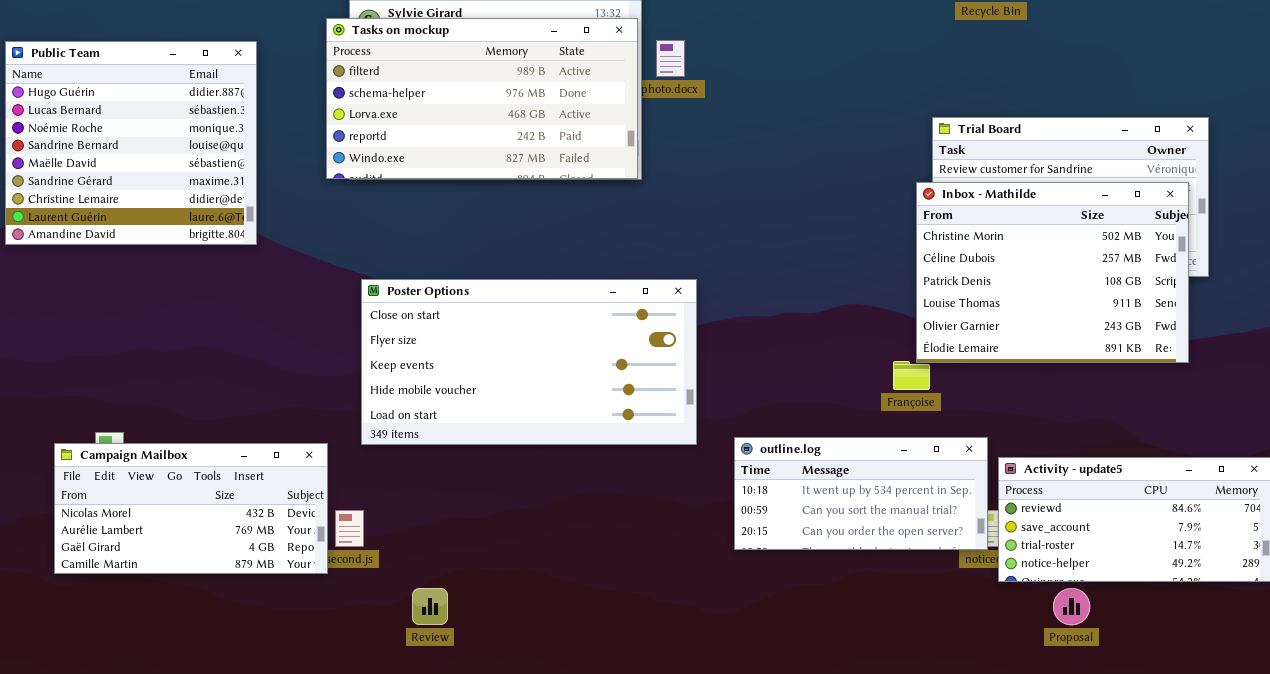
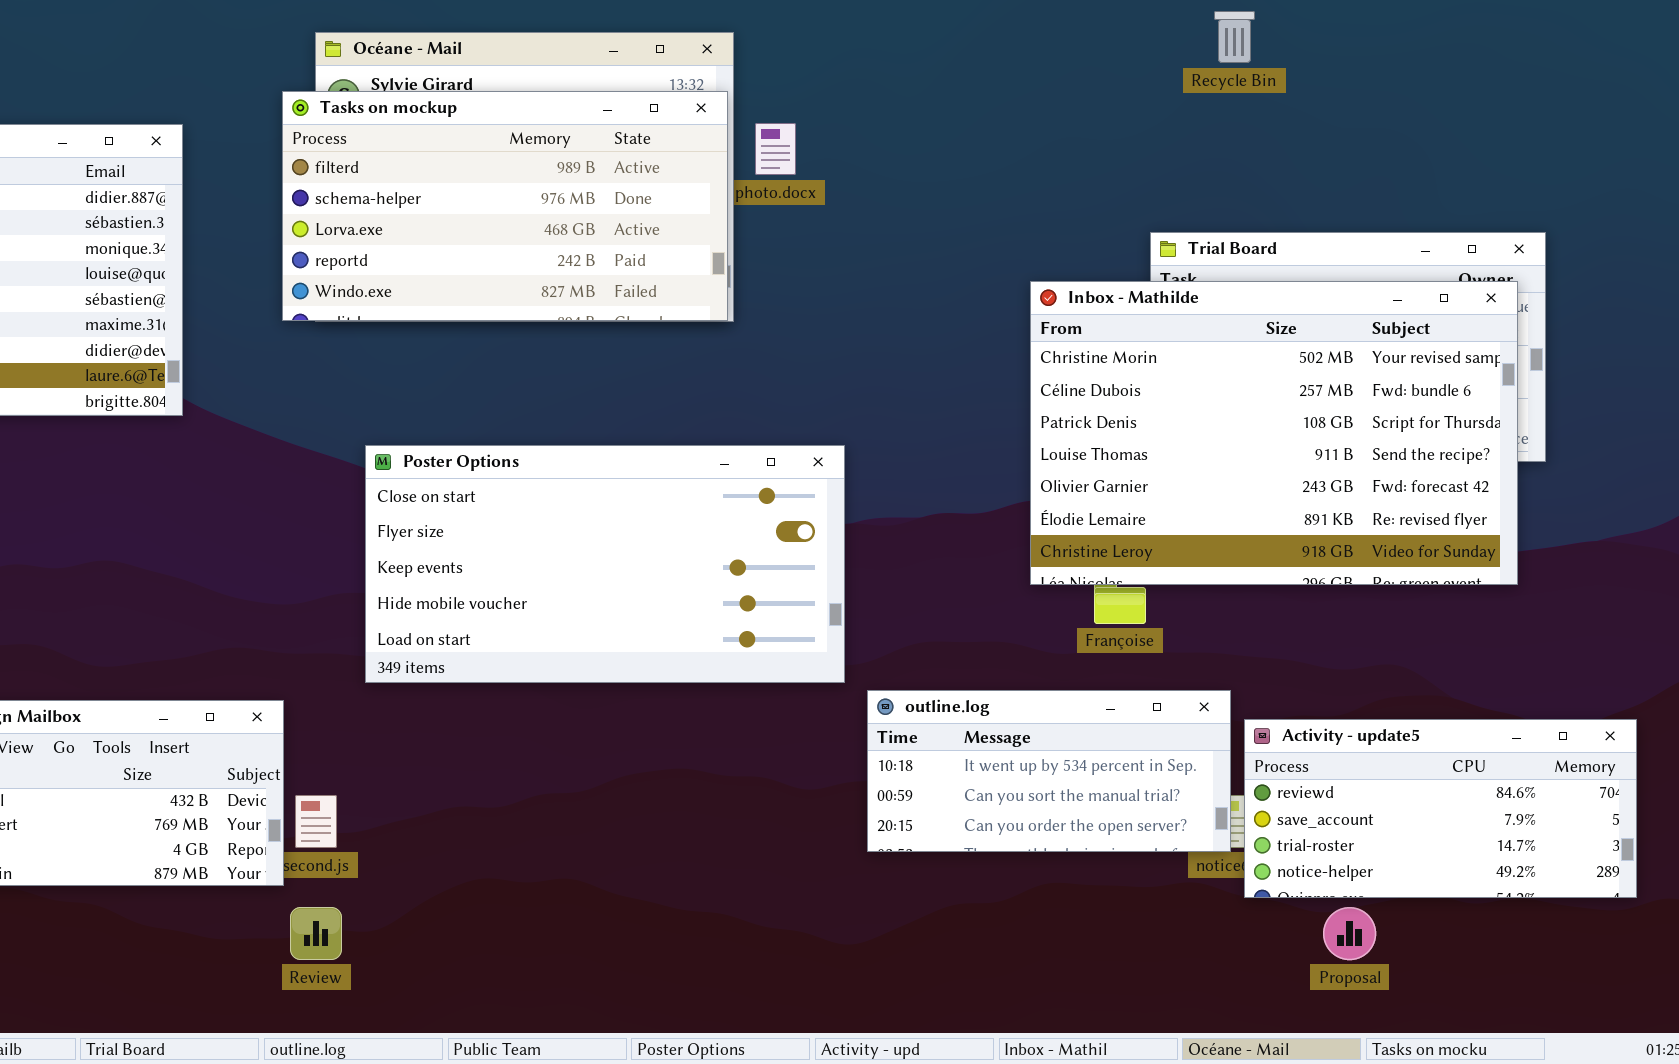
Inbox - Mathilde: [916,182,1189,363] -> [1030,281,1518,585], resized
Poster Options: [361,279,697,445] -> [365,445,845,683], moved
Review: [412,588,448,625] -> [290,907,342,960], moved

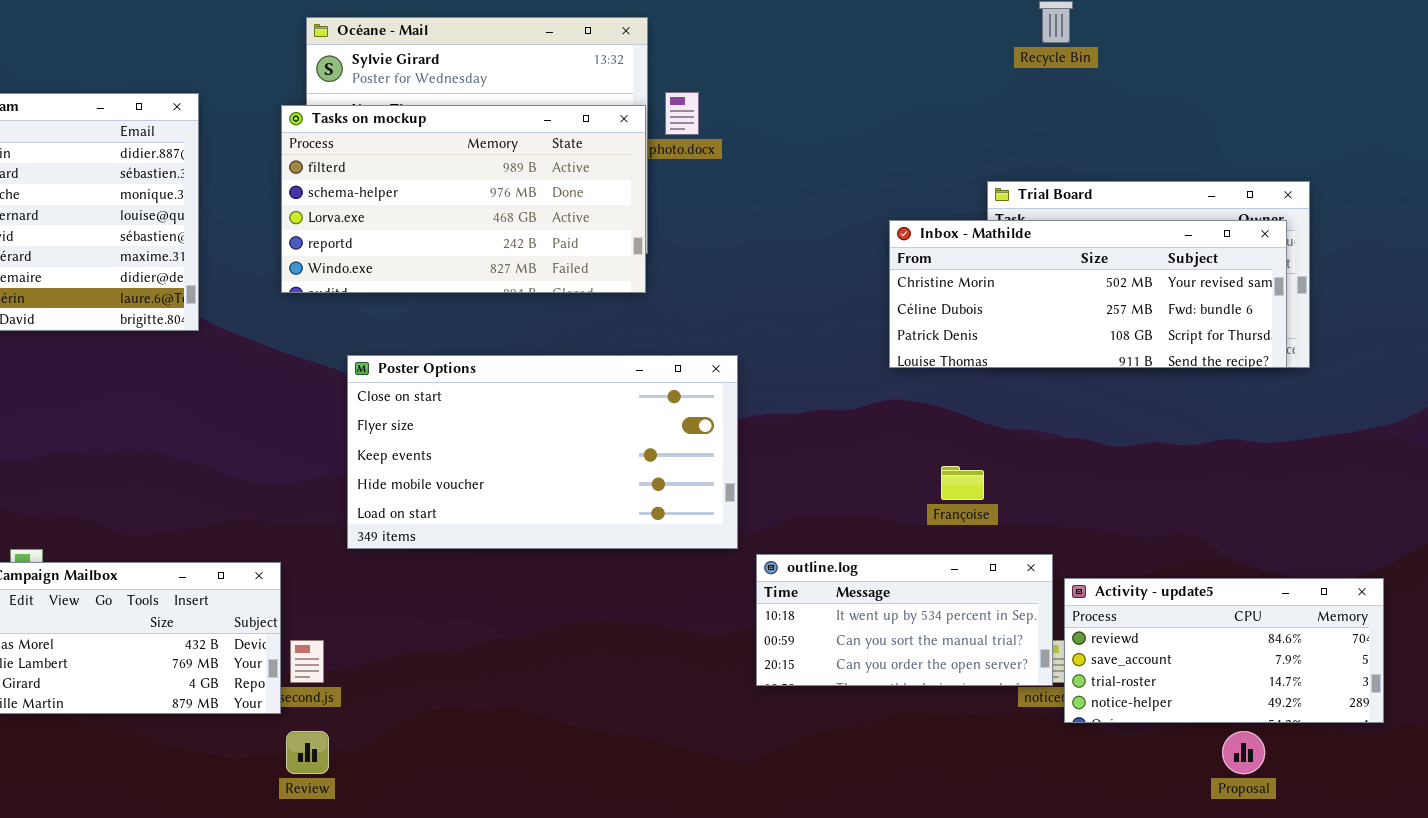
Tasks on mockup: [282,91,728,321] -> [281,105,646,293], moved
Inbox - Mathilde: [1030,281,1518,585] -> [889,220,1287,368], resized
Proposal: [1323,907,1376,960] -> [1222,731,1265,774], moved

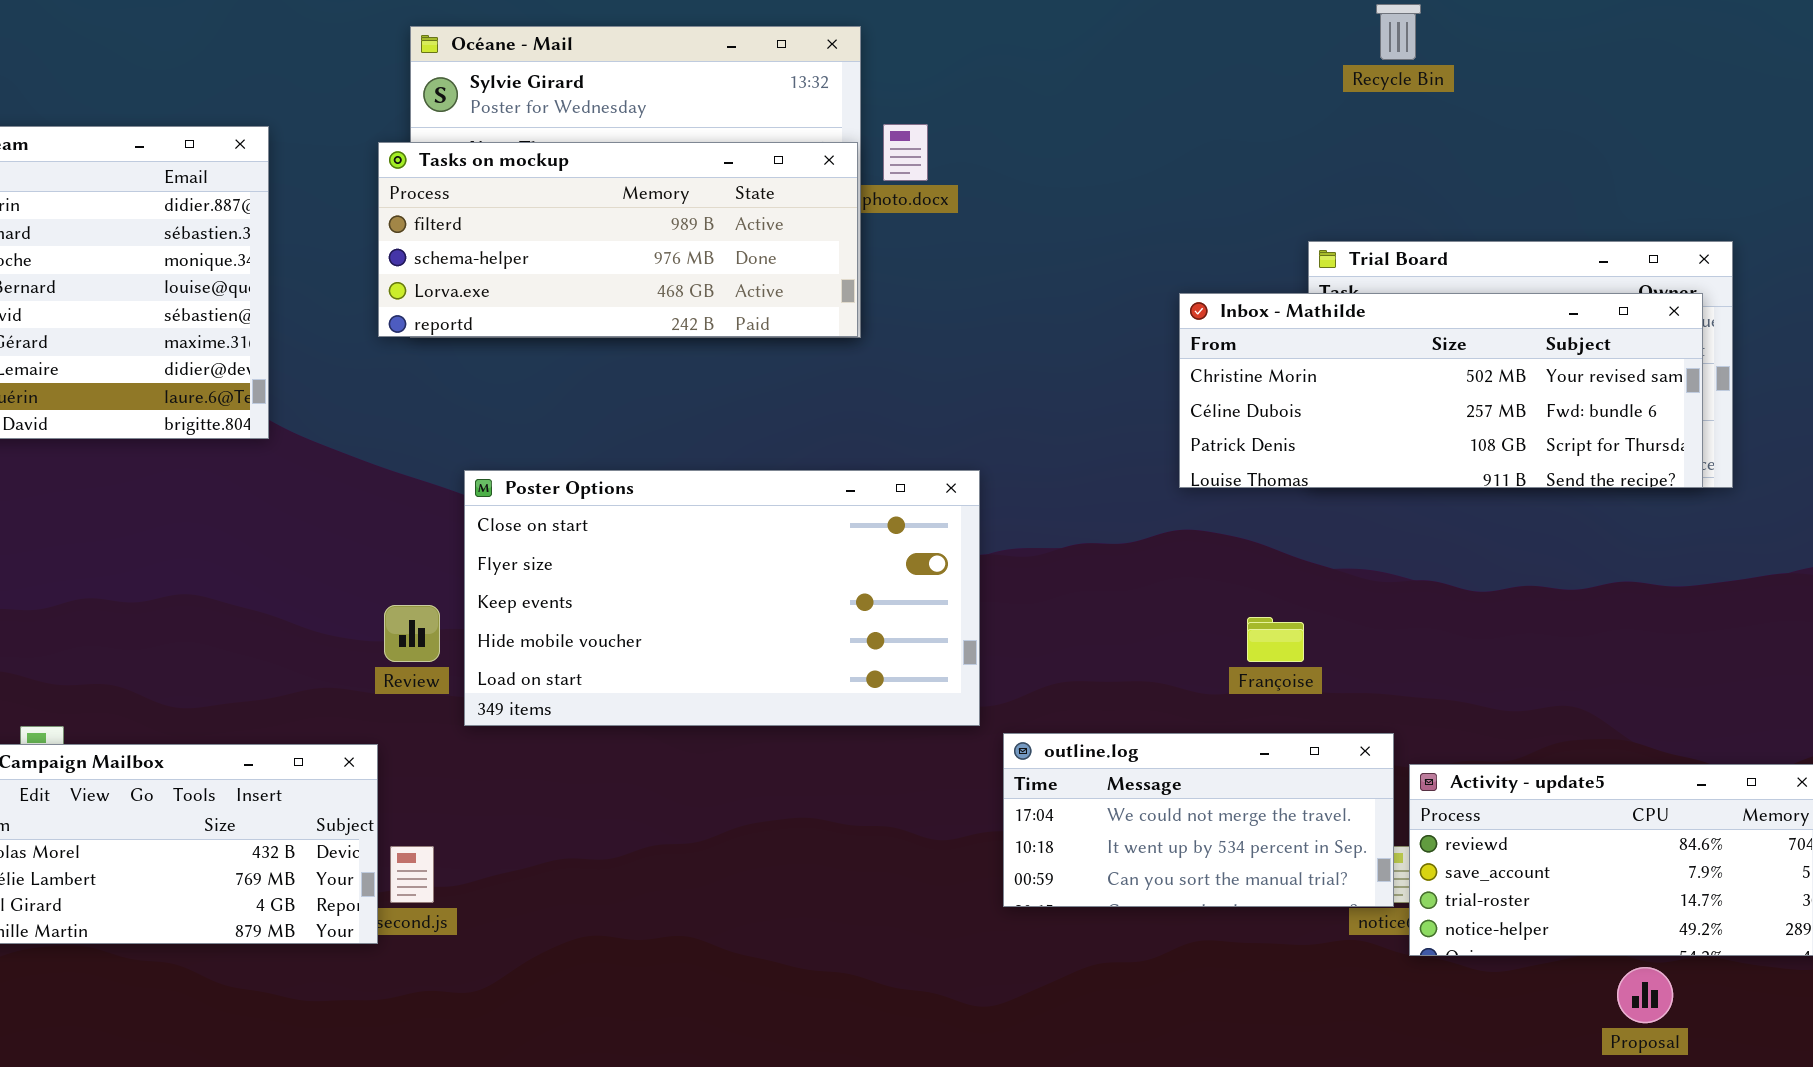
Tasks on mockup: [281,105,646,293] -> [378,142,858,337], resized
outline.log: [756,554,1053,686] -> [1003,733,1394,907], scrolled up 1 row
Review: [286,731,329,774] -> [384,605,440,662], moved

